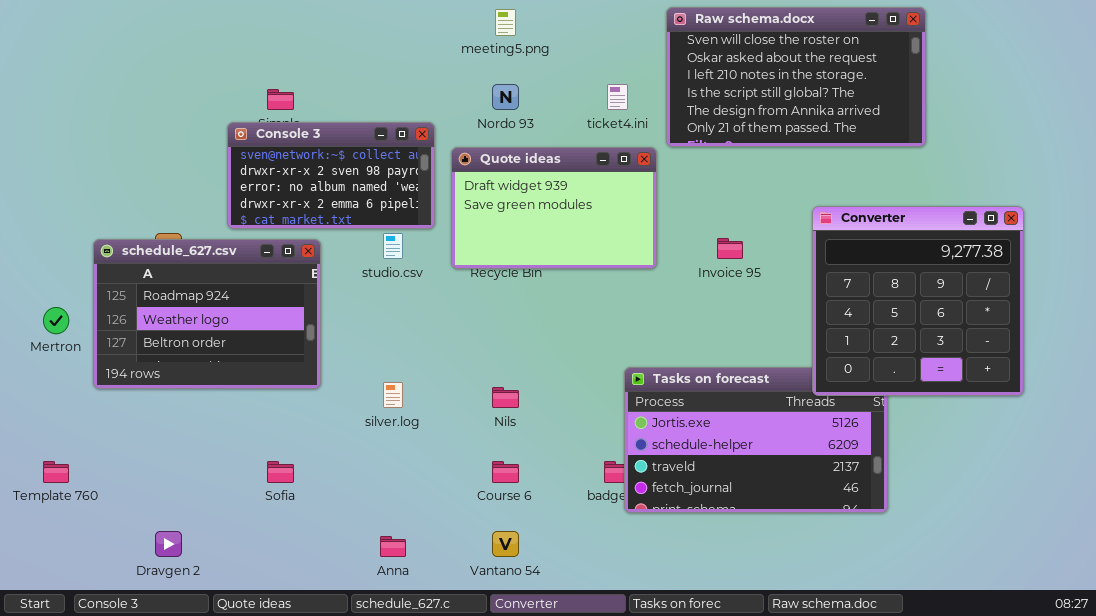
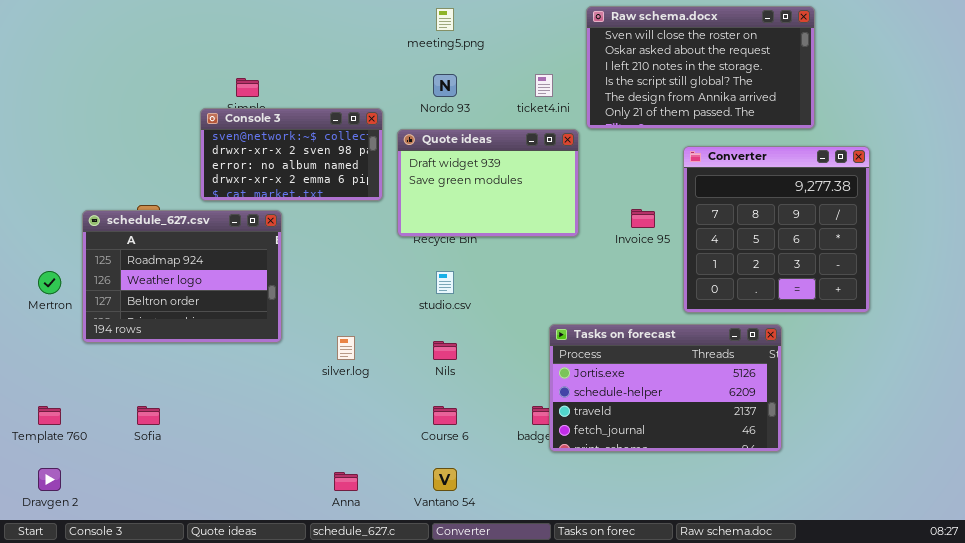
Converter: [812,206,1024,396] -> [683,146,870,313], moved
studio.csv: [383,233,403,259] -> [436,271,454,294], moved
Sofia: [267,461,294,483] -> [137,406,160,425], moved
Dravgen 2: [155,531,182,557] -> [38,468,61,491], moved

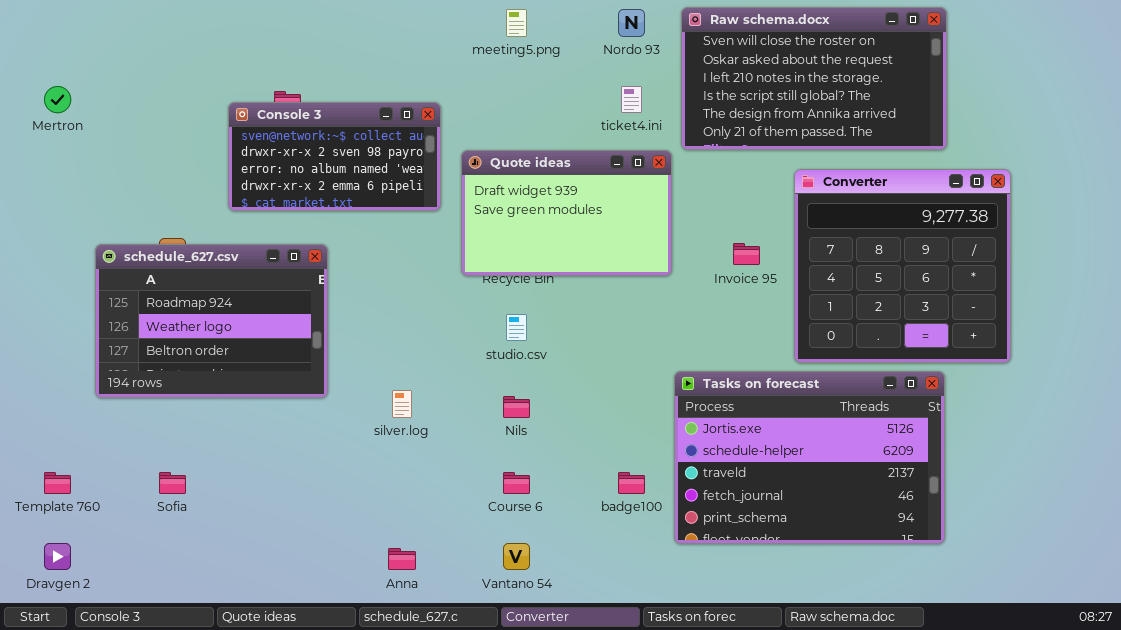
Nordo 93: [433,74,457,97] -> [618,9,645,37], moved
Console 3: [200,108,383,201] -> [228,102,441,211], moved
Mertron: [38,271,61,294] -> [44,86,71,113], moved
Tasks on forecast: [549,324,782,452] -> [674,371,945,544], moved, resized

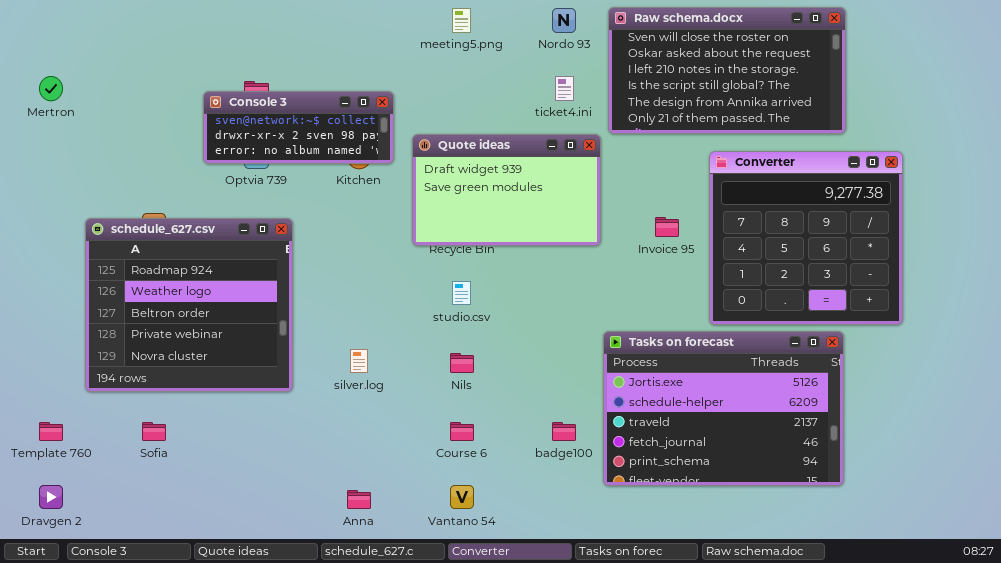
Console 3: [228,102,441,211] -> [203,91,394,164], resized
schedule_627.csv: [95,244,328,398] -> [85,218,293,392], resized

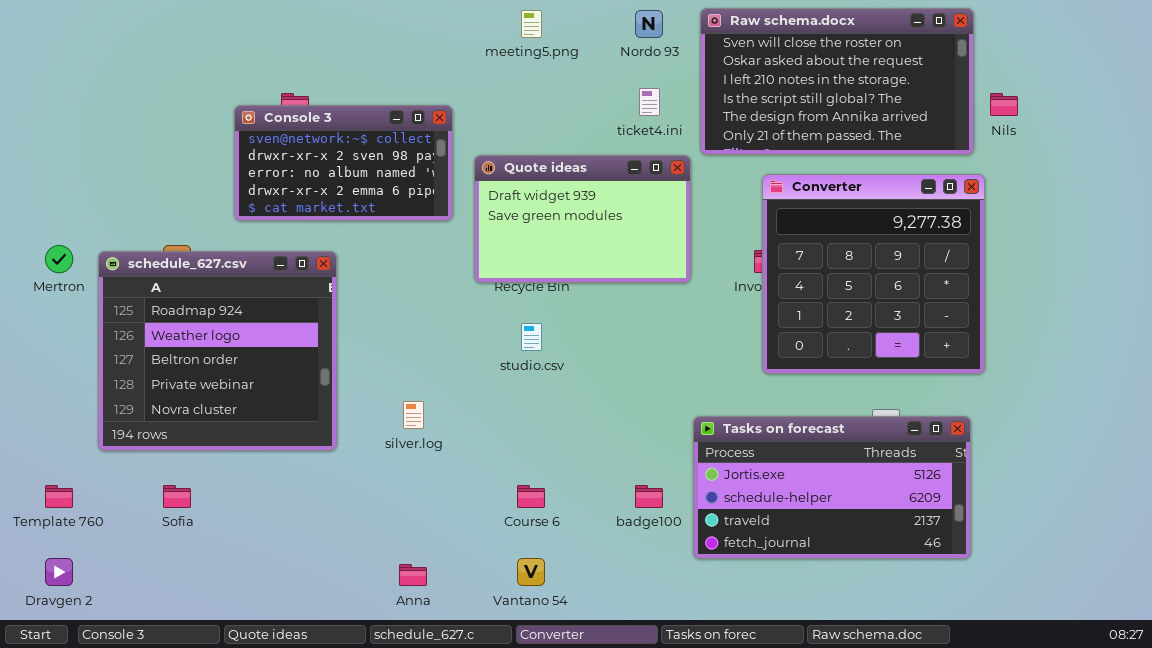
Mertron: [39,76,63,101] -> [45,245,73,273], moved
Console 3: [203,91,394,164] -> [234,105,453,221], resized
Converter: [709,151,903,325] -> [762,174,985,374], moved
Tasks on forecast: [603,331,844,486] -> [693,416,971,559], resized
Nils: [450,353,474,373] -> [990,93,1018,116], moved

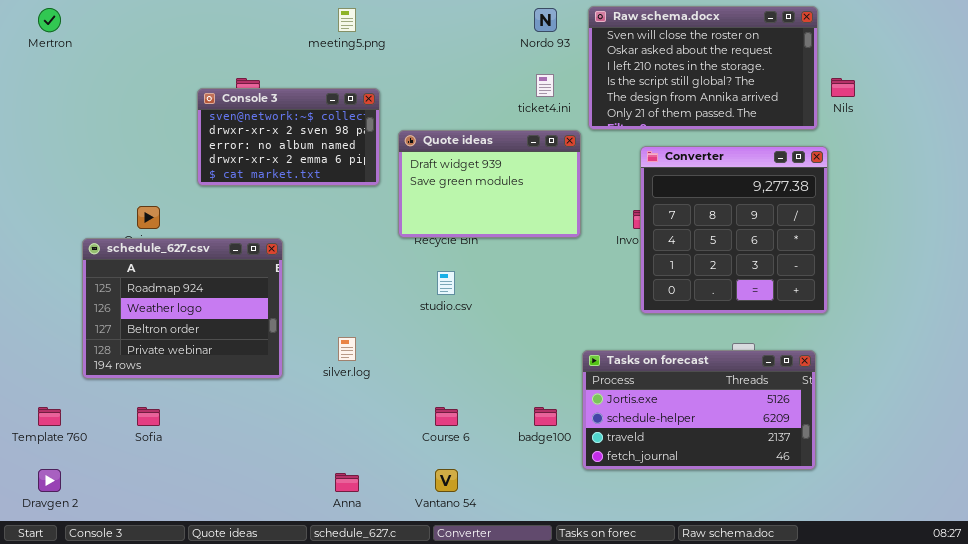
meeting5.png: [521,10,542,38] -> [338,8,356,32], moved
Mertron: [45,245,73,273] -> [38,8,61,32], moved
schedule_627.csv: [98,251,337,451] -> [82,238,283,379], resized

